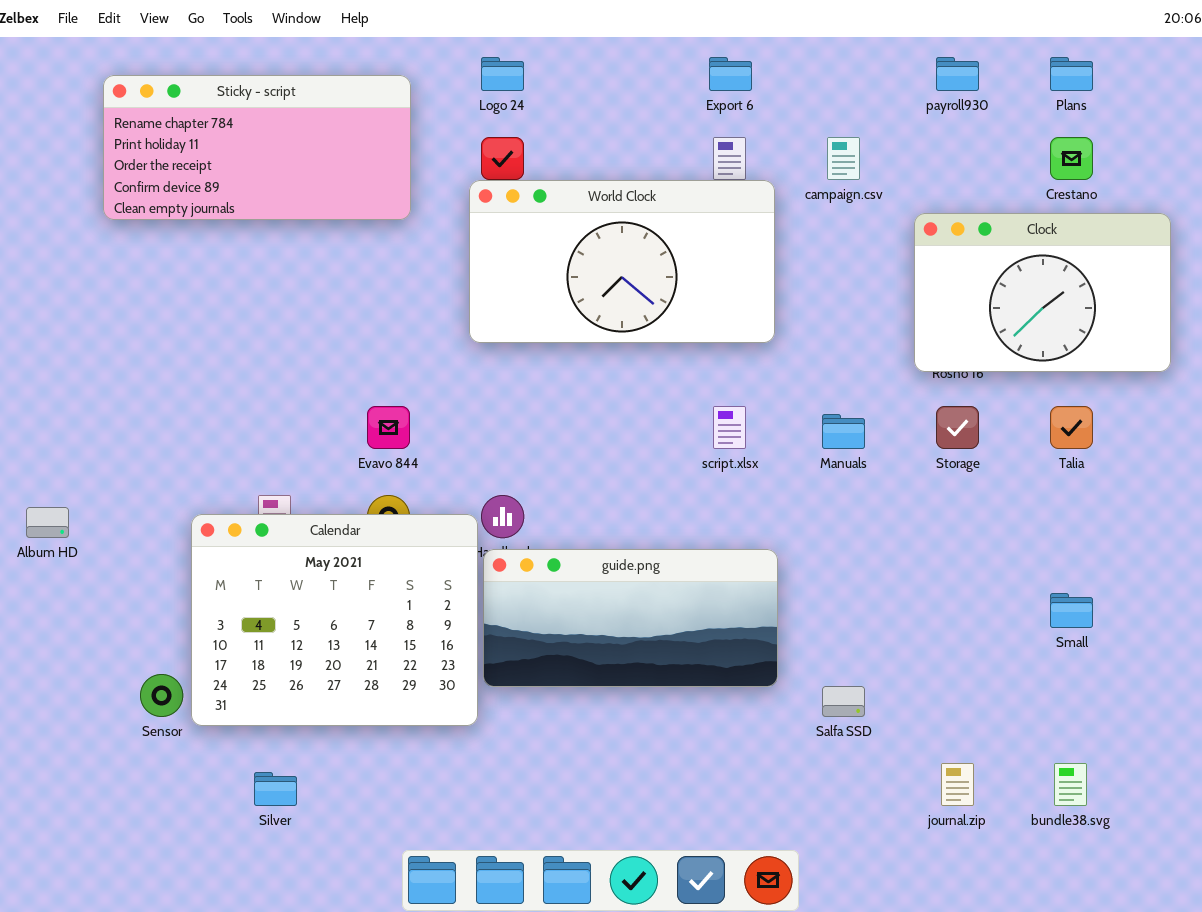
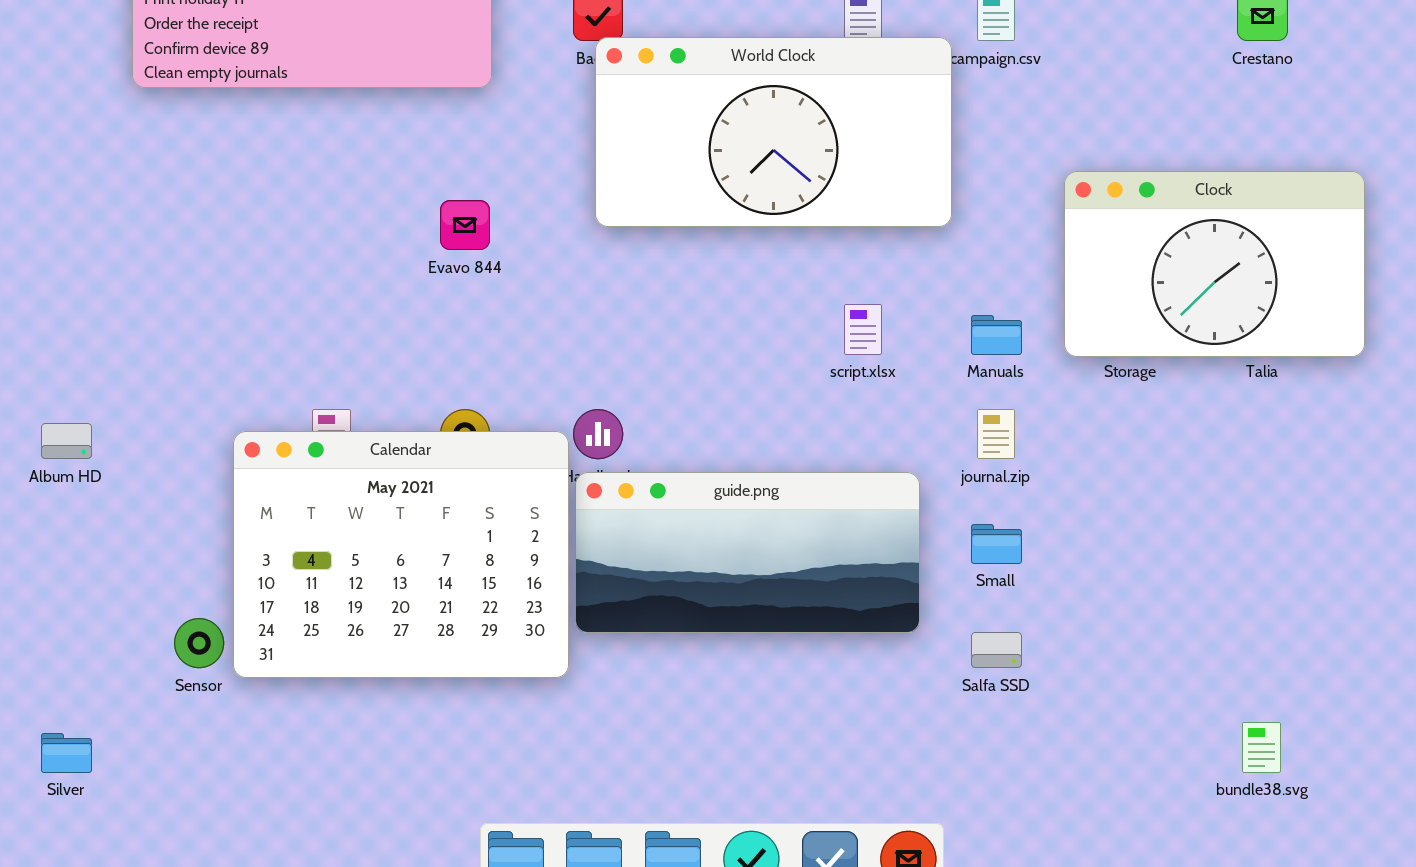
World Clock: [469,180,775,343] -> [595,37,952,227], moved
Clock: [914,213,1171,372] -> [1064,171,1365,357], moved
Evavo 844: [367,406,410,449] -> [440,200,490,250], moved
Small: [1050,593,1093,628] -> [971,524,1022,564], moved
journal.zip: [941,763,974,806] -> [977,409,1015,459], moved
Silver: [254,772,297,806] -> [41,733,92,773], moved

